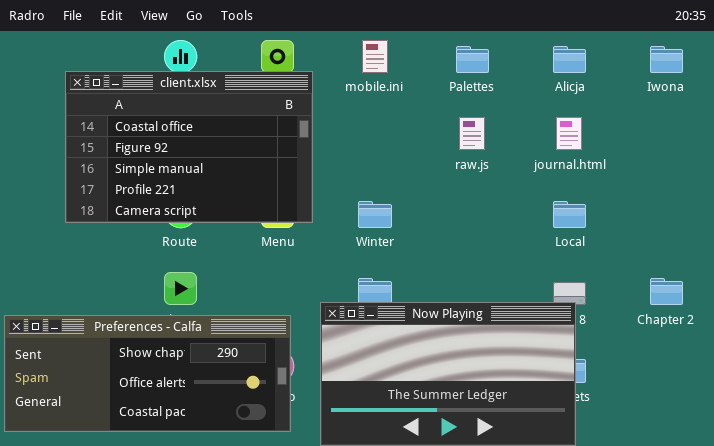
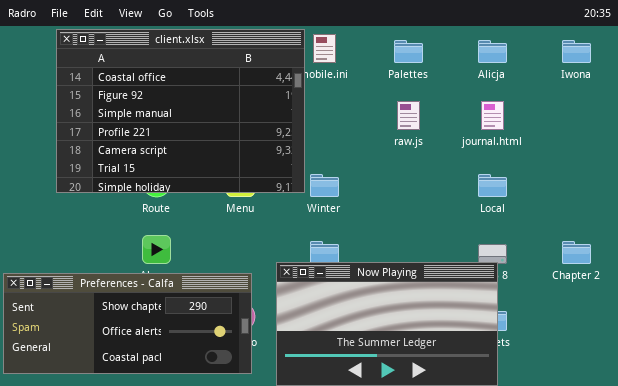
client.xlsx: [65,71,313,223] -> [56,29,305,193], resized

